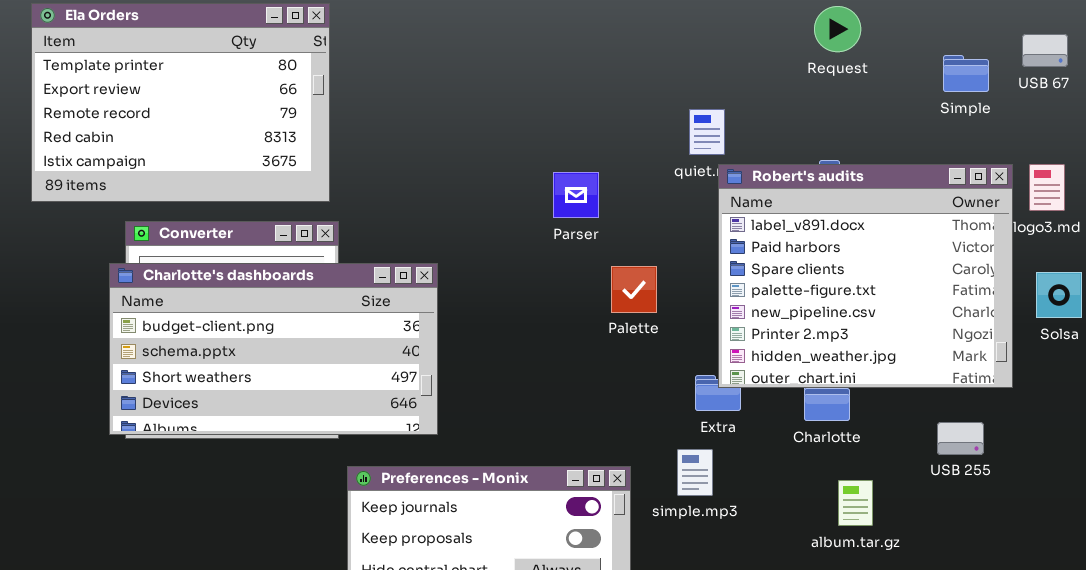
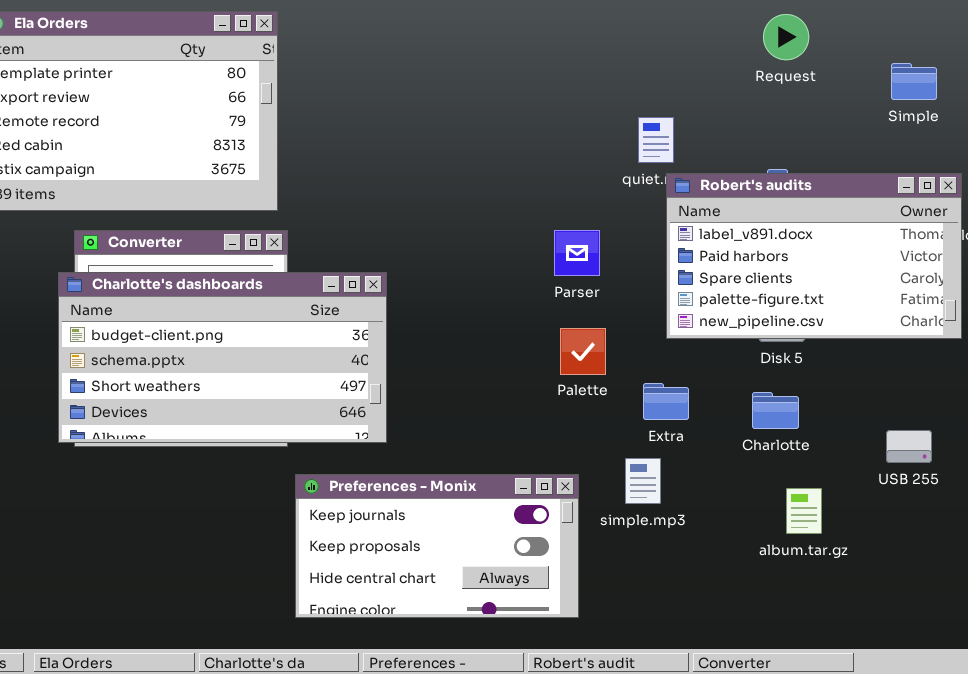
Robert's audits: [718,164,1013,388] -> [666,173,962,339], resized
Parser: [553,172,599,218] -> [554,230,600,276], moved
Palette: [611,266,657,313] -> [560,328,606,375], moved

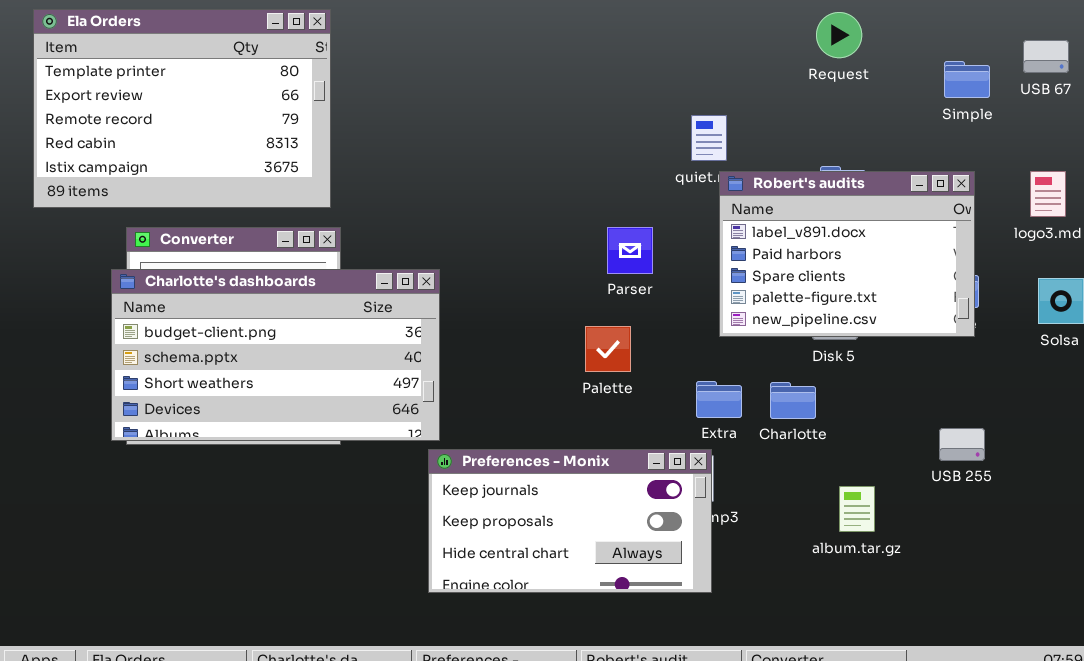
Robert's audits: [666,173,962,339] -> [719,171,975,337], resized
Palette: [560,328,606,375] -> [585,326,631,372], moved
Charlotte: [752,392,799,429] -> [770,382,816,419], moved
Preferences - Monix: [295,474,579,618] -> [428,449,712,593], moved

